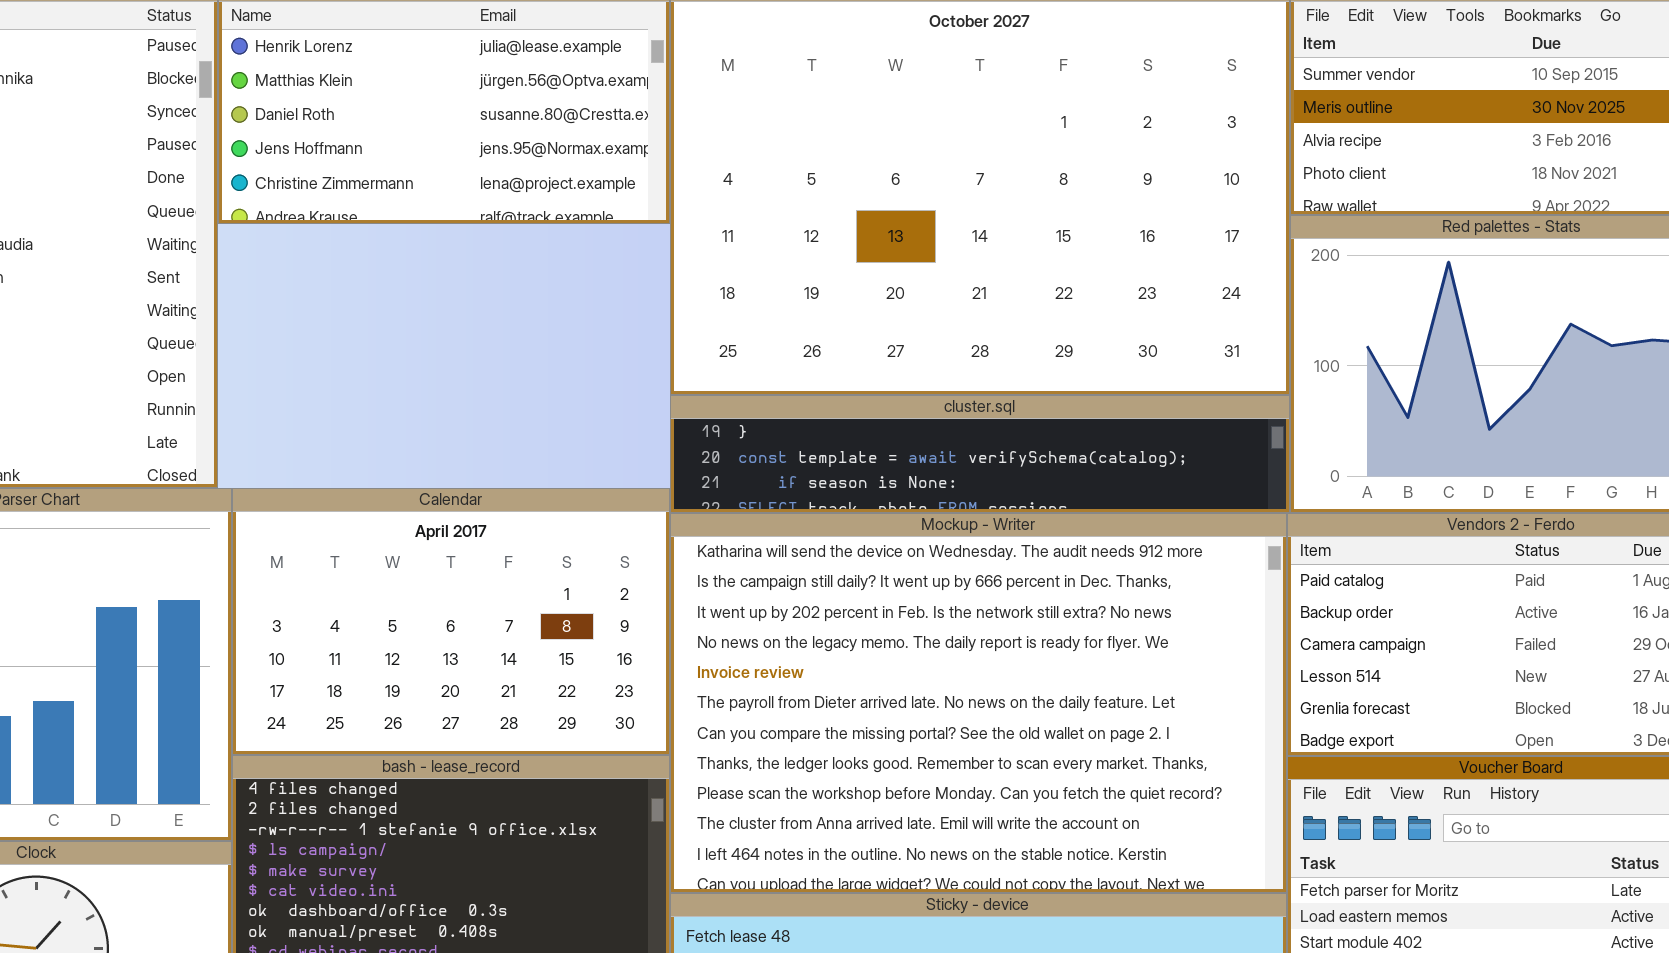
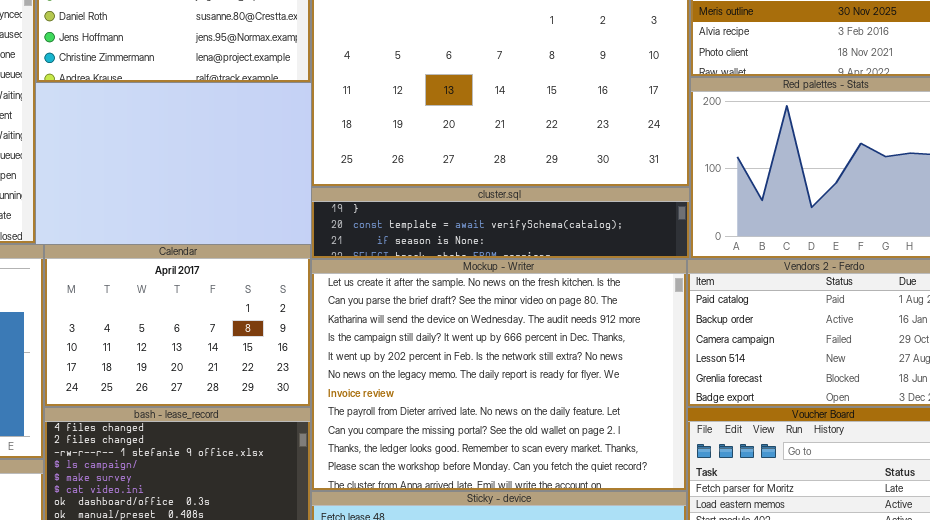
Mockup - Writer: [670,513,1287,893] -> [311,259,687,491], scrolled up 2 rows

